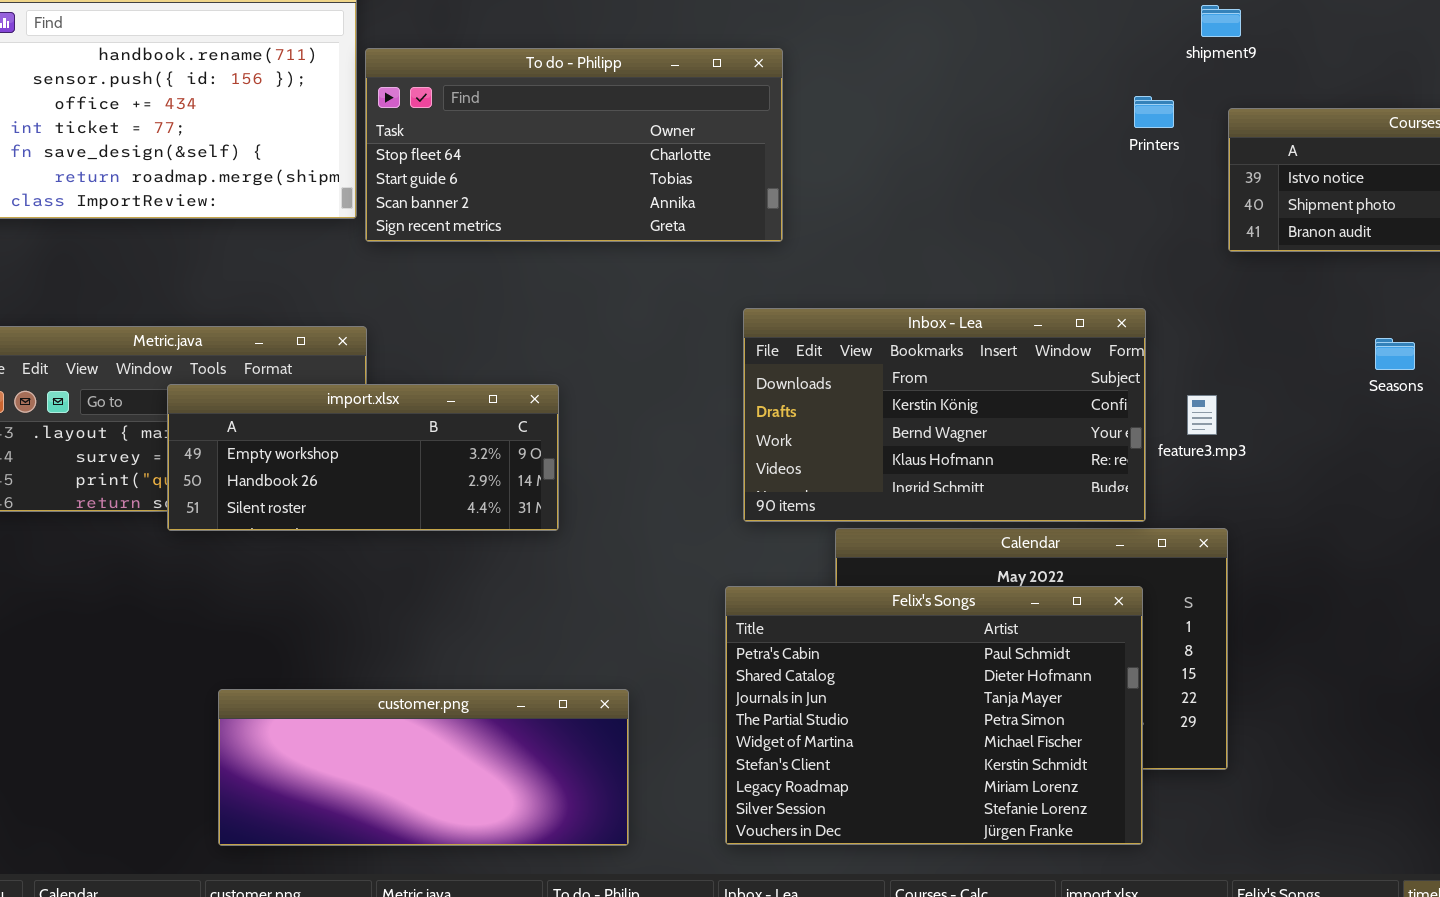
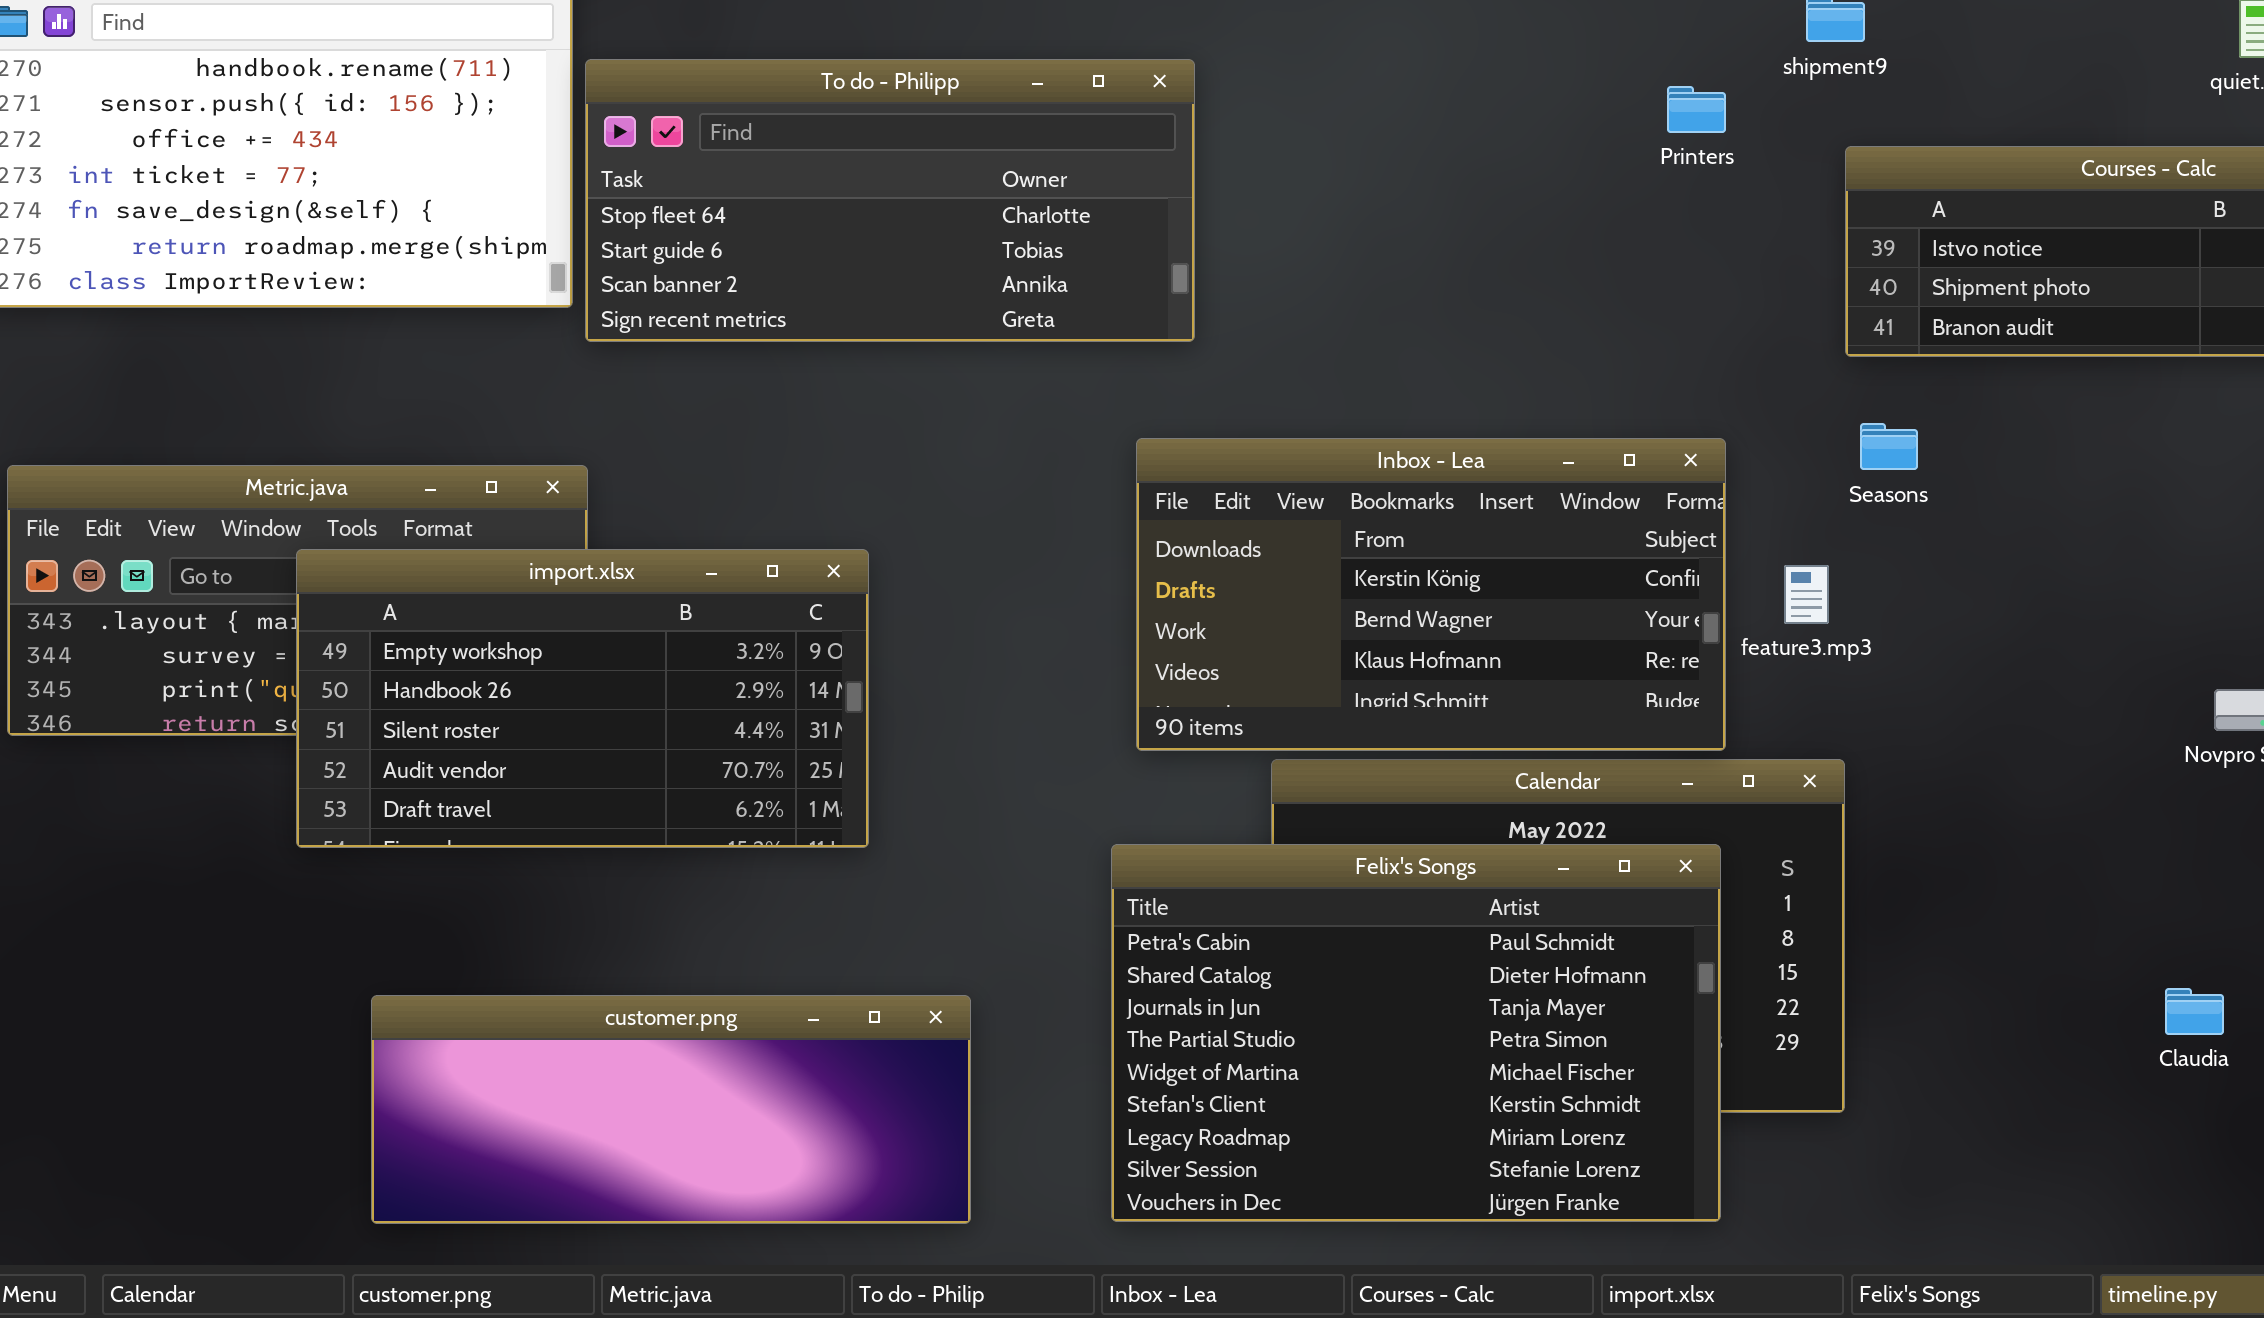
Printers: [1134,96,1174,128] -> [1667,86,1726,133], moved
Seasons: [1375,338,1415,370] -> [1860,423,1918,470], moved
import.xlsx: [167,384,559,531] -> [296,549,869,848], resized

